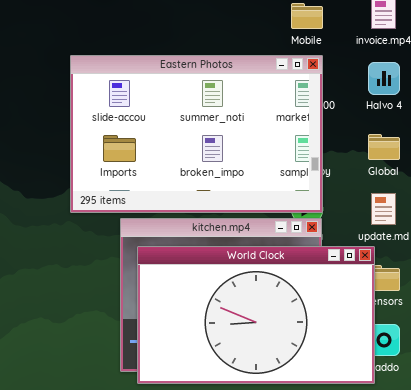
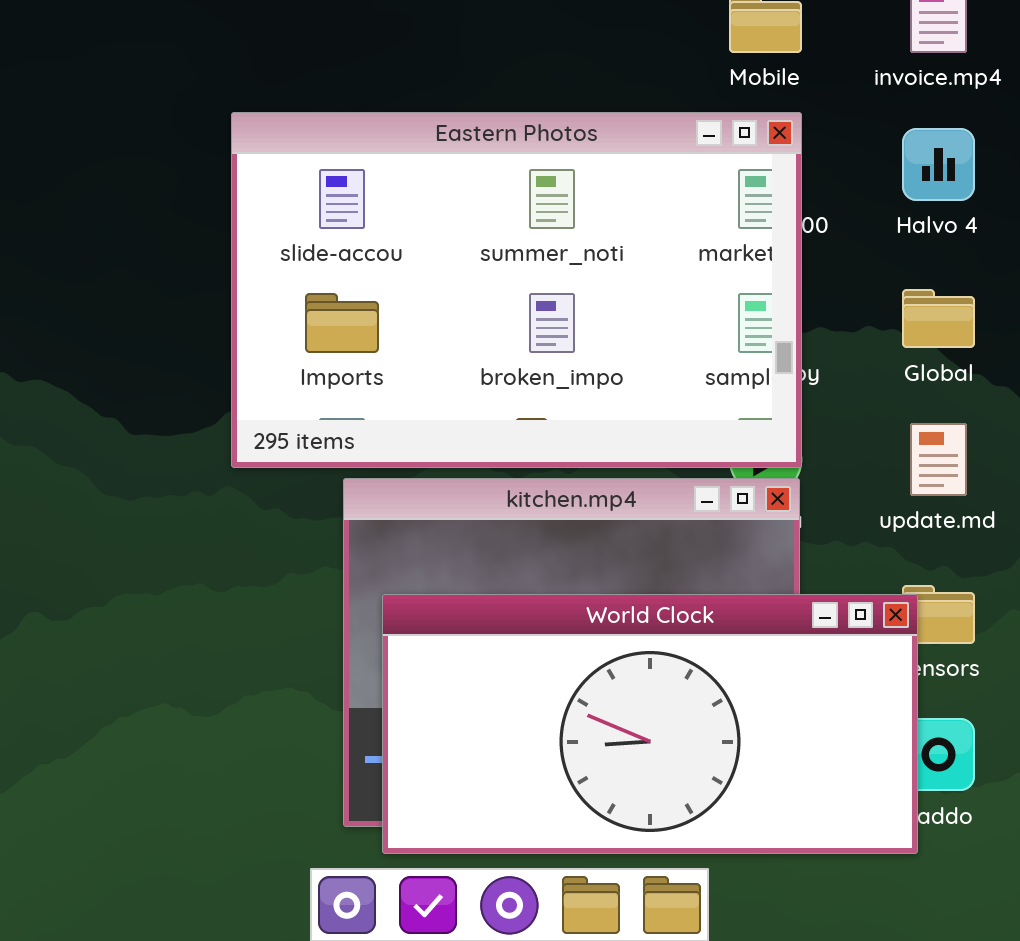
World Clock: [137,246,375,384] -> [382,594,918,854], resized

